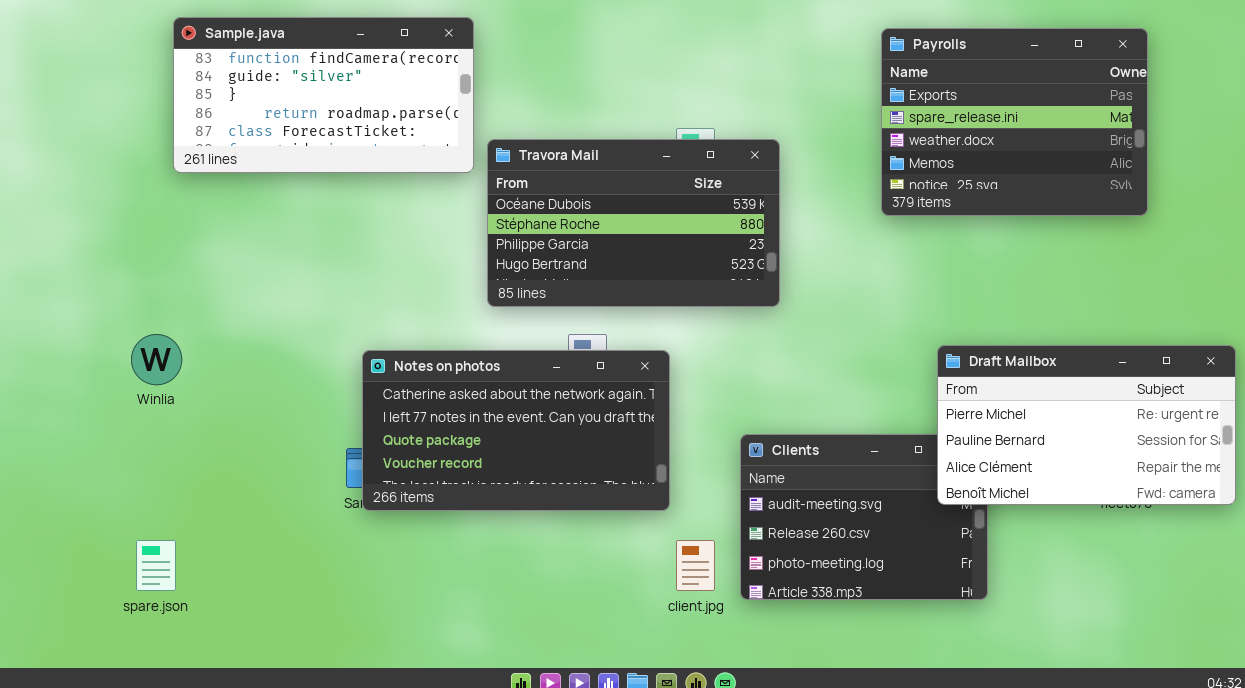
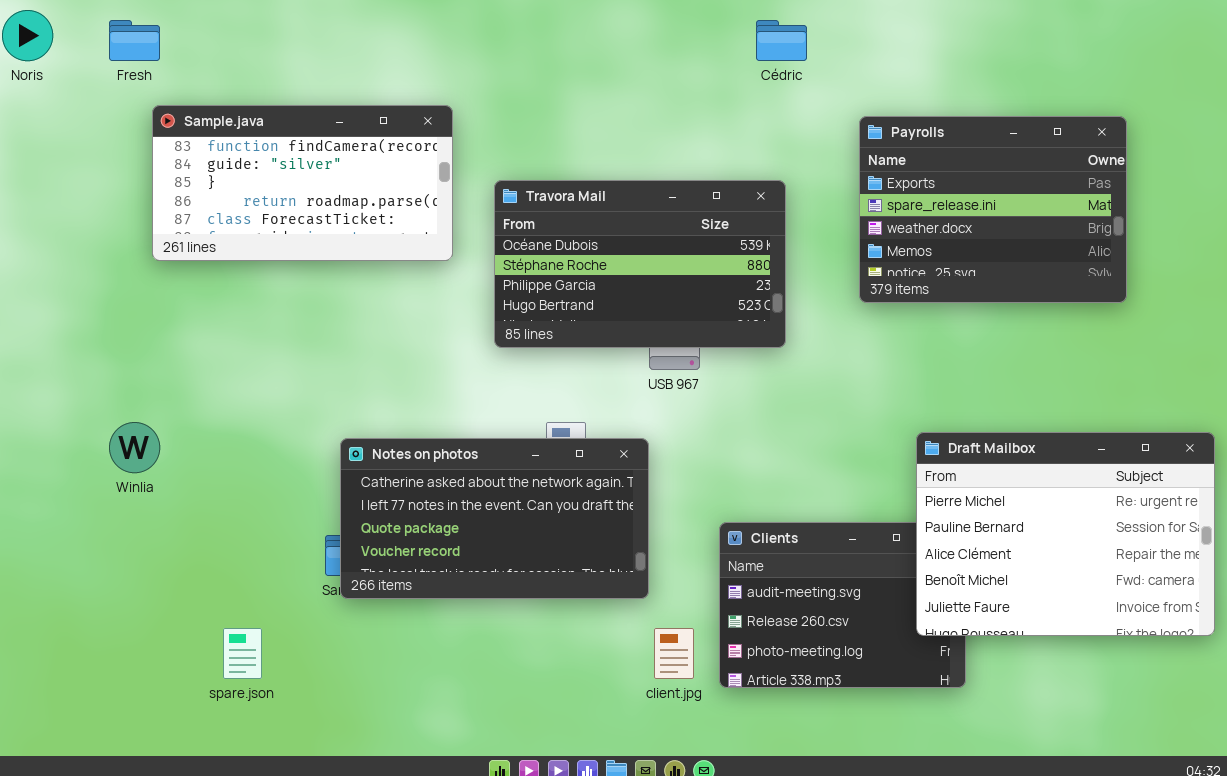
Travora Mail: [487,139,780,307] -> [494,180,786,348], moved
Draft Mailbox: [937,345,1236,505] -> [916,432,1215,636], resized
spare.json: [136,540,176,591] -> [223,628,262,679], moved

